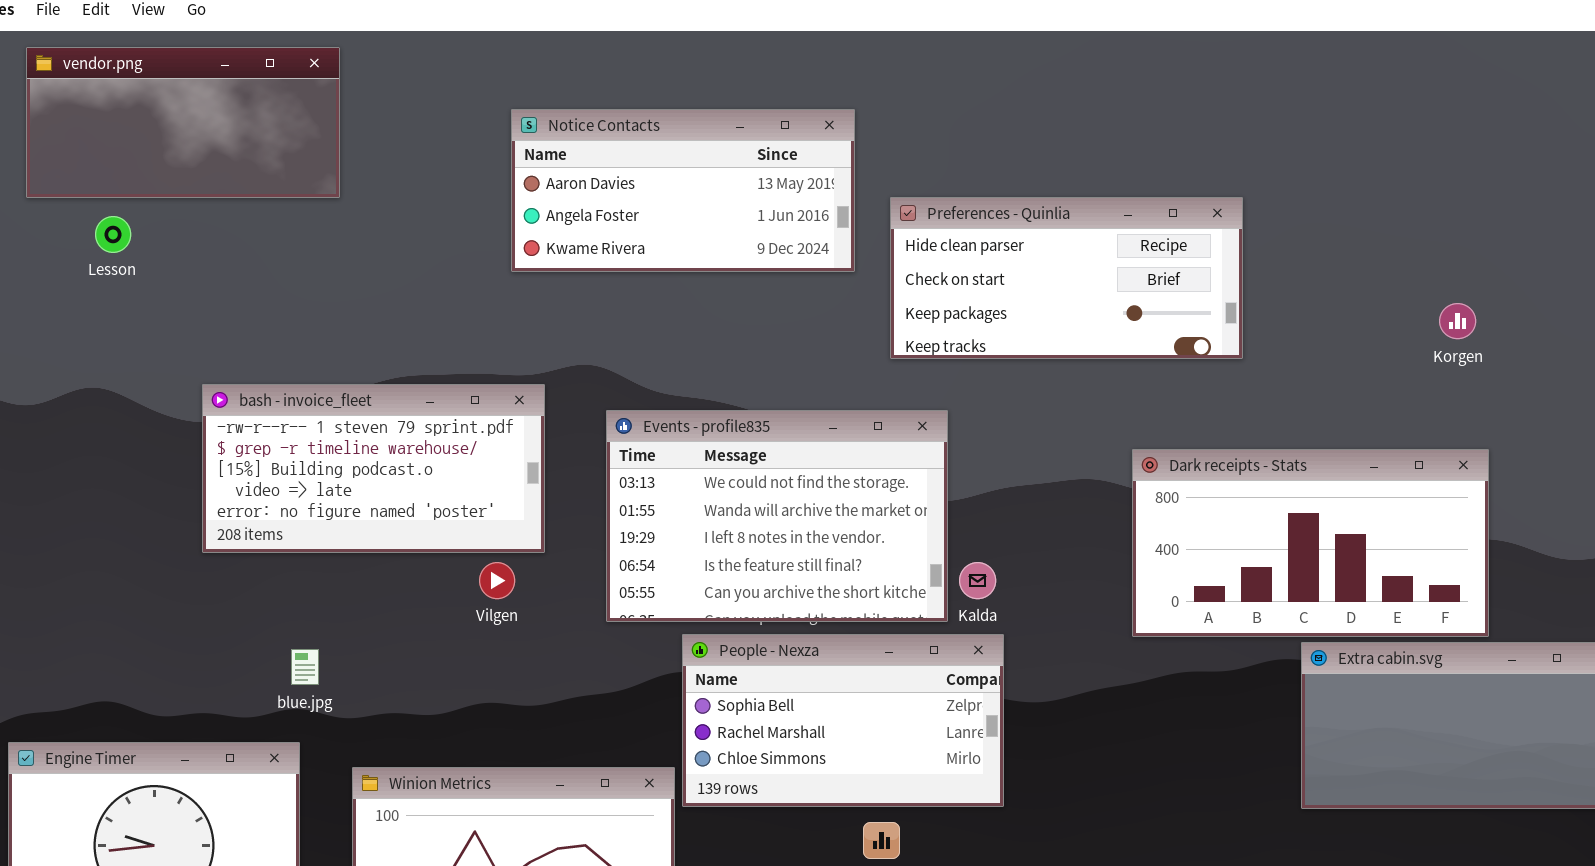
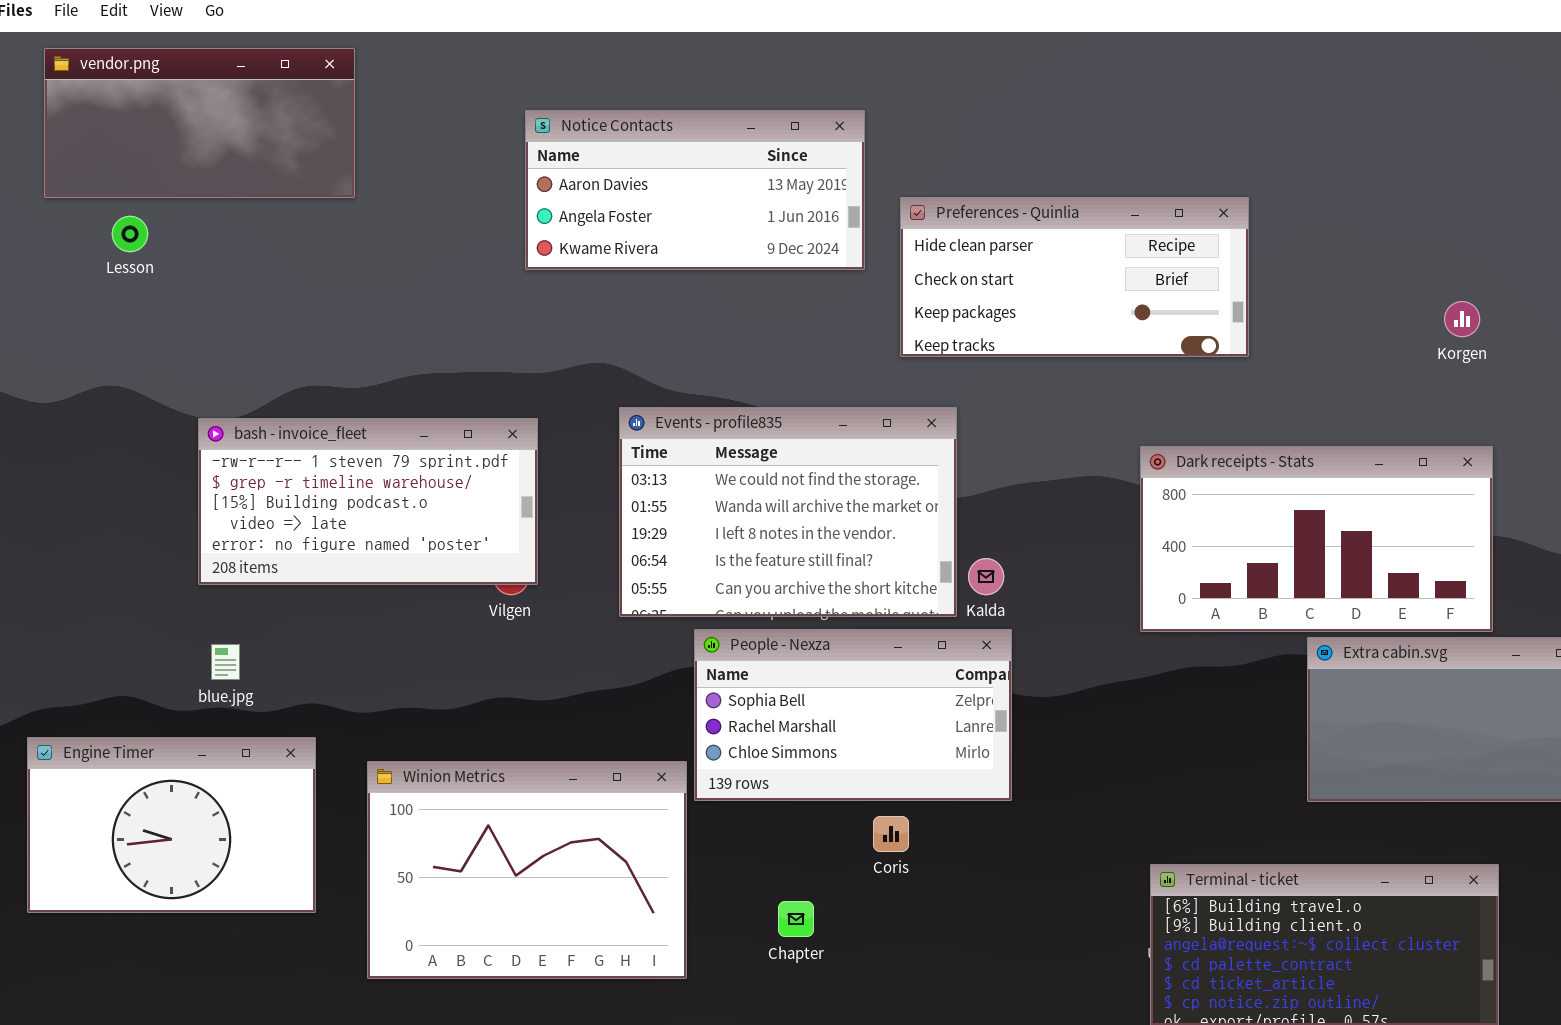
bash - invoice_fleet: [202,384,545,553] -> [198,418,538,585], moved
blue.jpg: [291,649,319,685] -> [211,644,240,680], moved

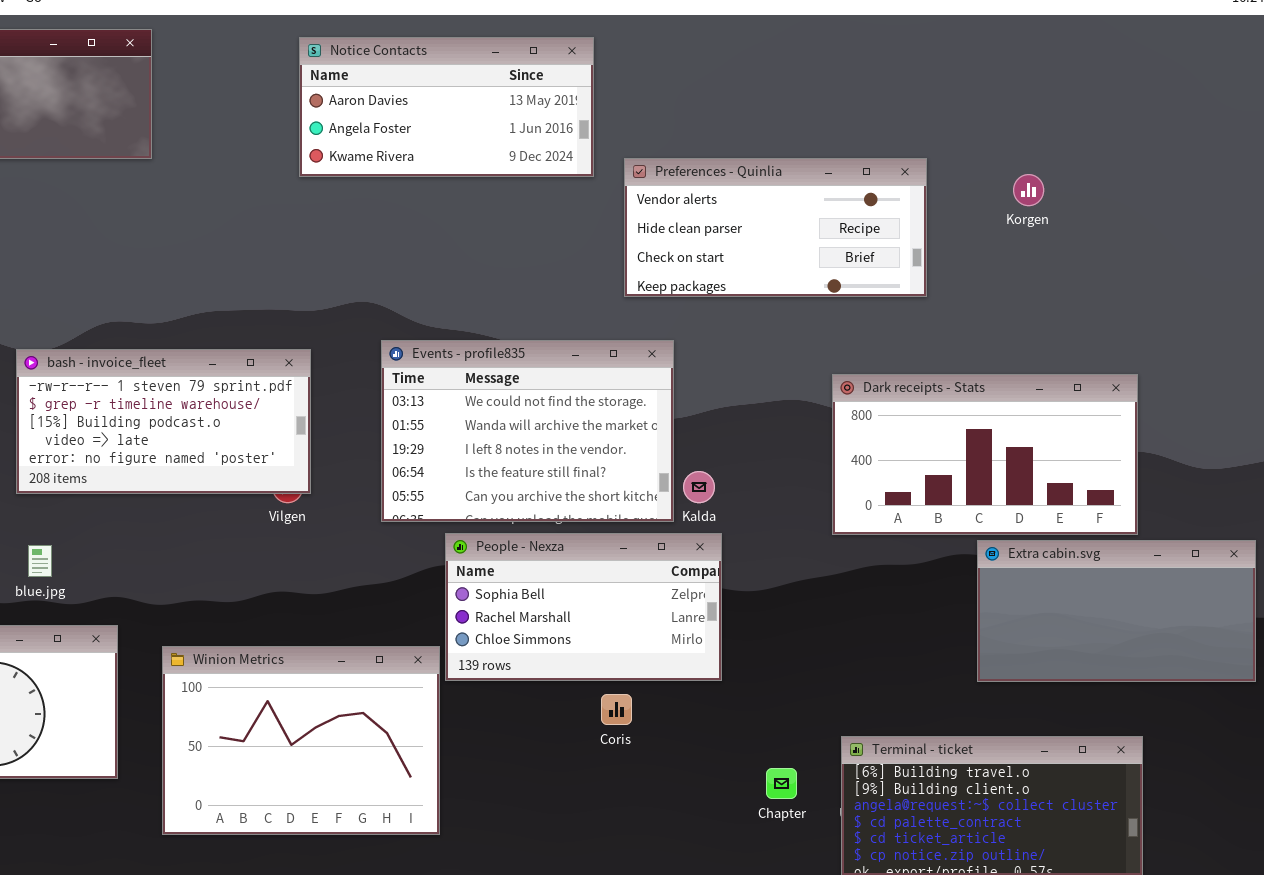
Notice Contacts: [525,110,865,270] -> [299,37,594,177], moved
Preferences - Quinlia: [900,197,1249,357] -> [624,158,927,297], scrolled up 1 row
Korgen: [1444,301,1480,337] -> [1013,174,1044,206], moved
Chapter: [778,901,814,937] -> [766,768,797,799], moved

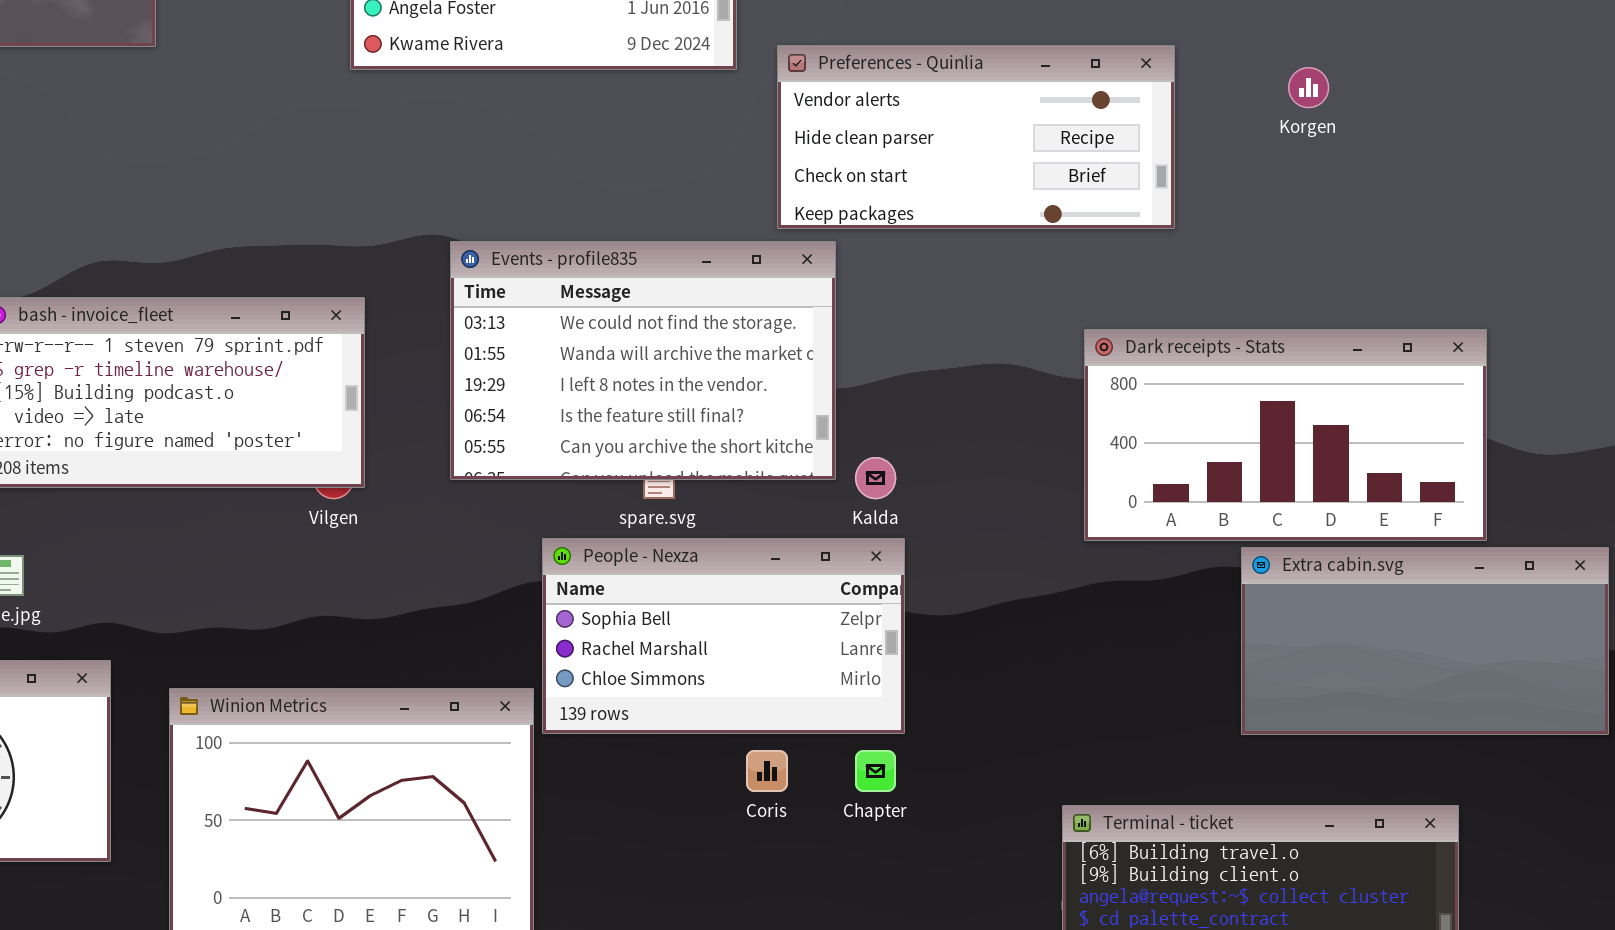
Events - profile835: [381,340,674,522] -> [450,241,836,480], moved
Dark receipts - Stats: [832,374,1138,535] -> [1084,329,1487,541], moved
Chapter: [766,768,797,799] -> [855,750,896,792], moved

